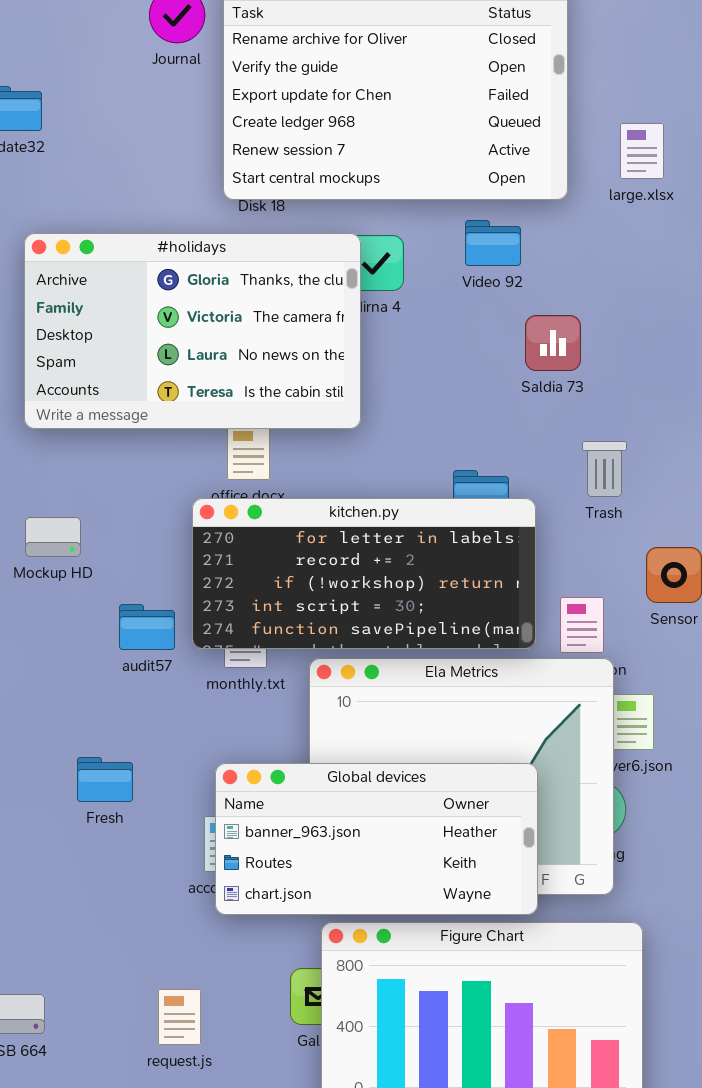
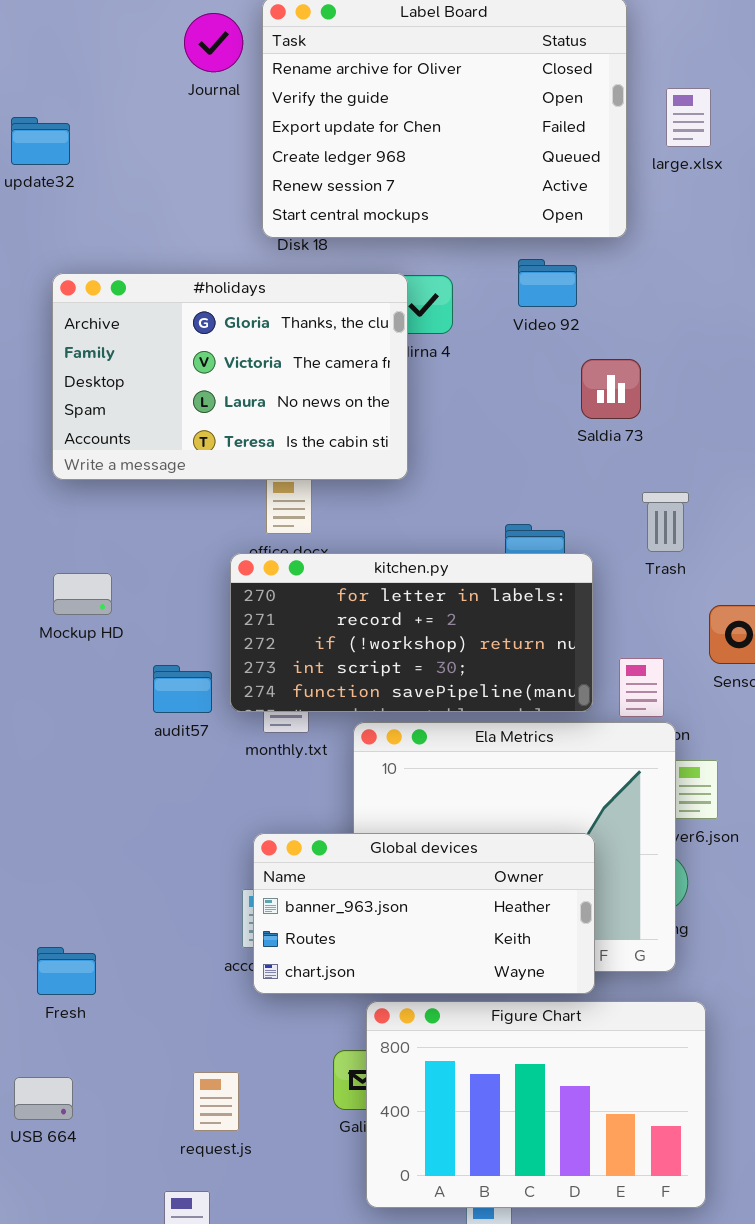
large.xlsx: [620,123,664,179] -> [666,88,711,147], moved
Fresh: [77,757,133,802] -> [37,947,96,995], moved

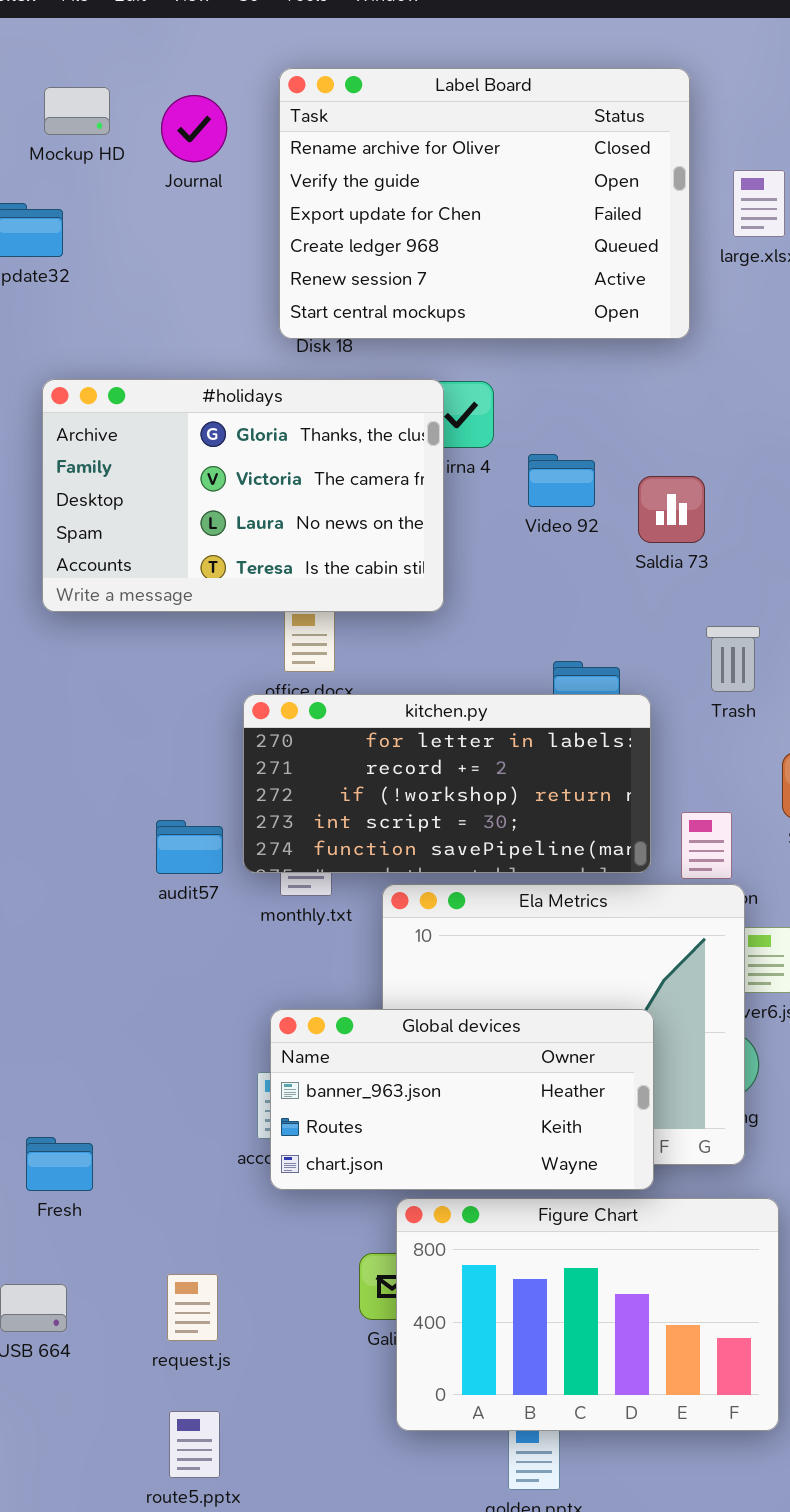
Journal: [184,13,243,72] -> [161,95,227,162], moved
Video 92: [518,259,577,307] -> [528,454,595,507], moved
Mockup HD: [53,573,112,615] -> [44,87,110,135], moved
request.js: [193,1072,239,1131] -> [167,1274,218,1341], moved

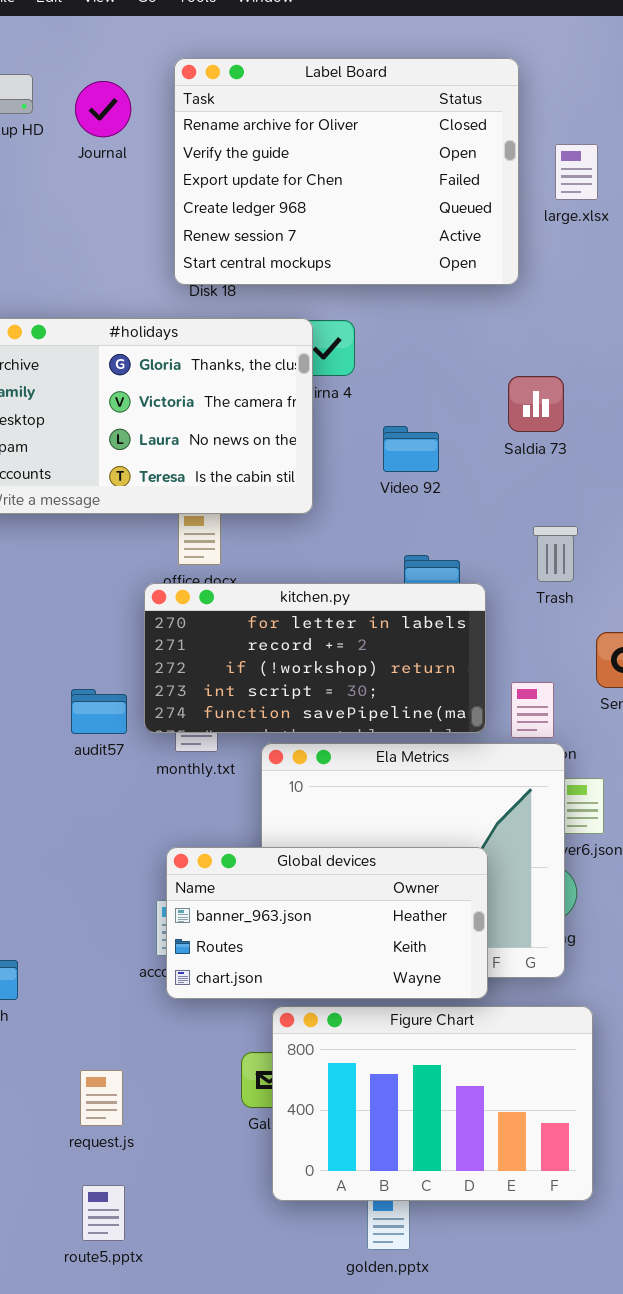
Video 92: [528,454,595,507] -> [383,426,439,472], moved
Saldia 73: [638,476,705,543] -> [508,376,564,432], moved

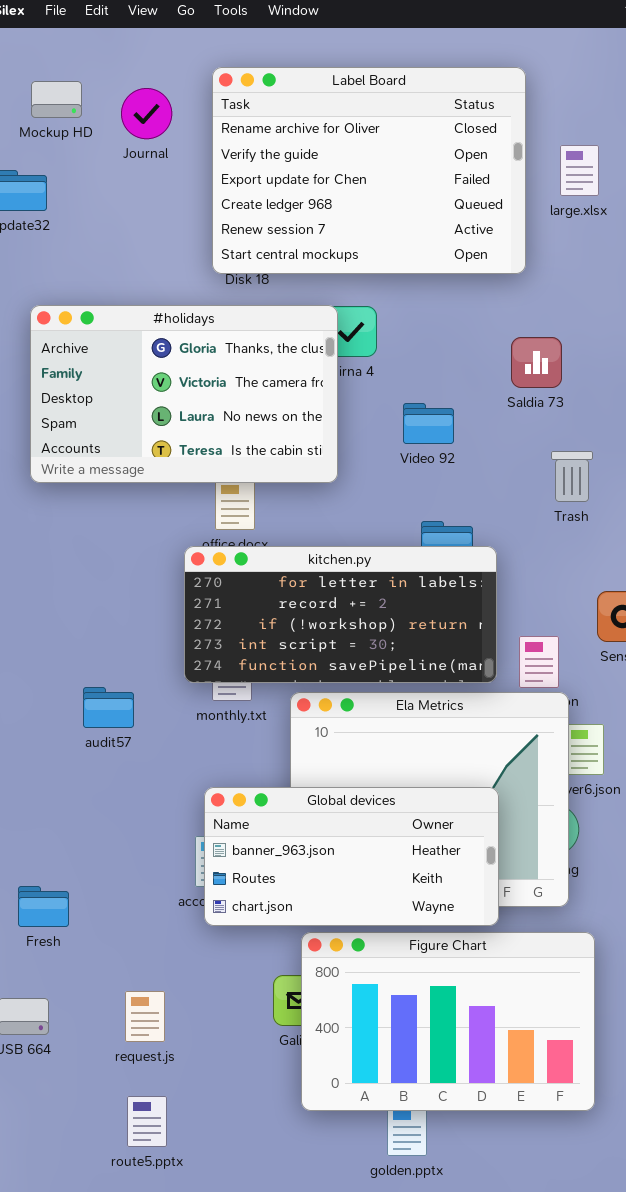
Saldia 73: [508,376,564,432] -> [511,337,562,388], moved
Trash: [533,526,578,582] -> [551,451,593,502], moved
audit57: [71,689,127,734] -> [83,687,134,728], moved

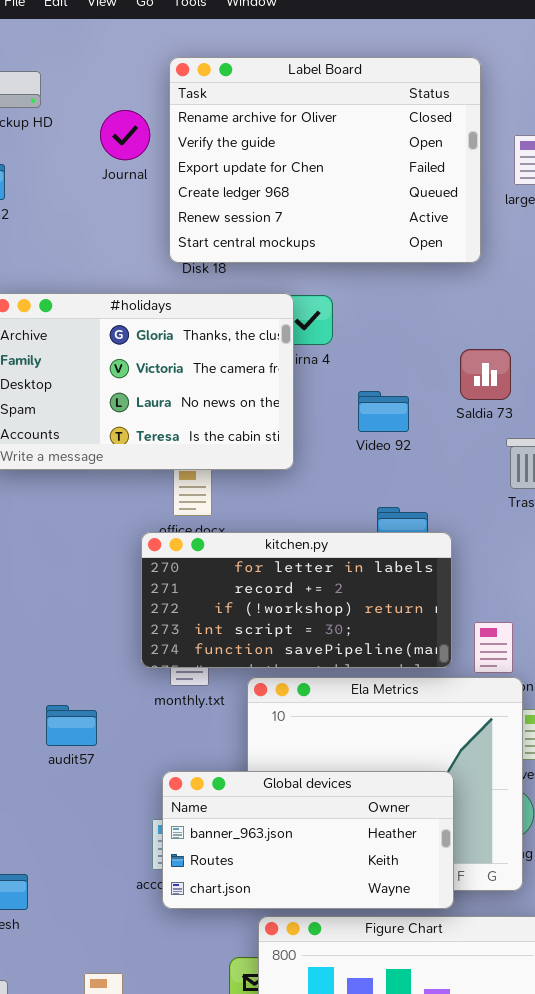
Journal: [121,88,172,139] -> [100,110,150,160], moved
Saldia 73: [511,337,562,388] -> [460,349,511,400], moved
audit57: [83,687,134,728] -> [46,705,97,746], moved

